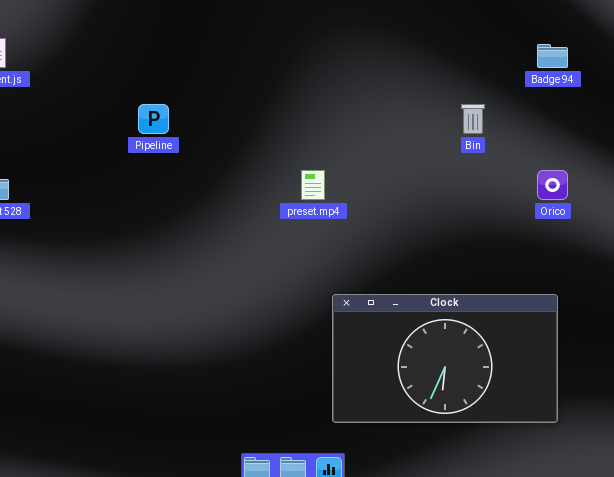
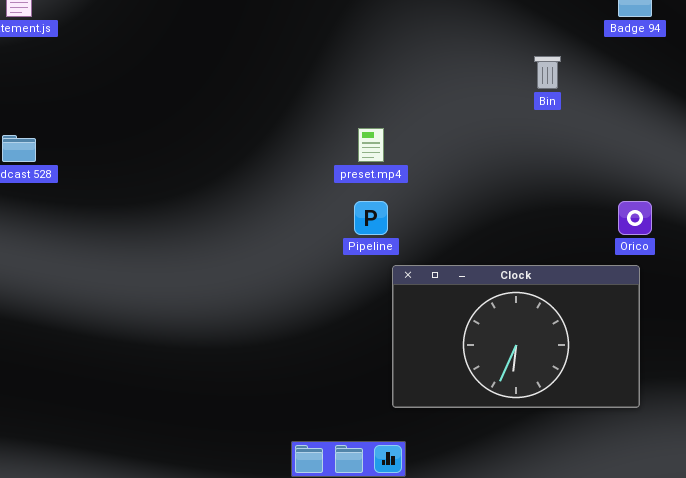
Pipeline: [138,104,169,134] -> [354,201,388,235], moved
Orico: [537,170,568,200] -> [618,201,652,235], moved

